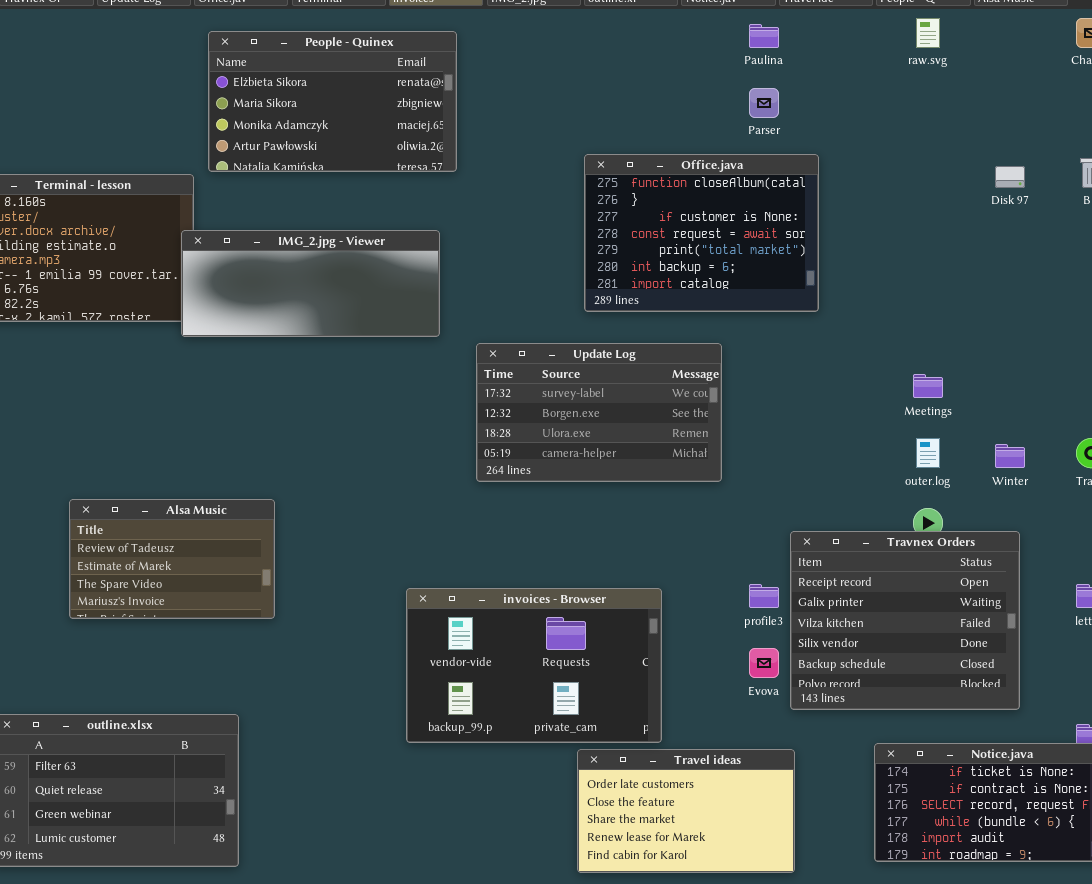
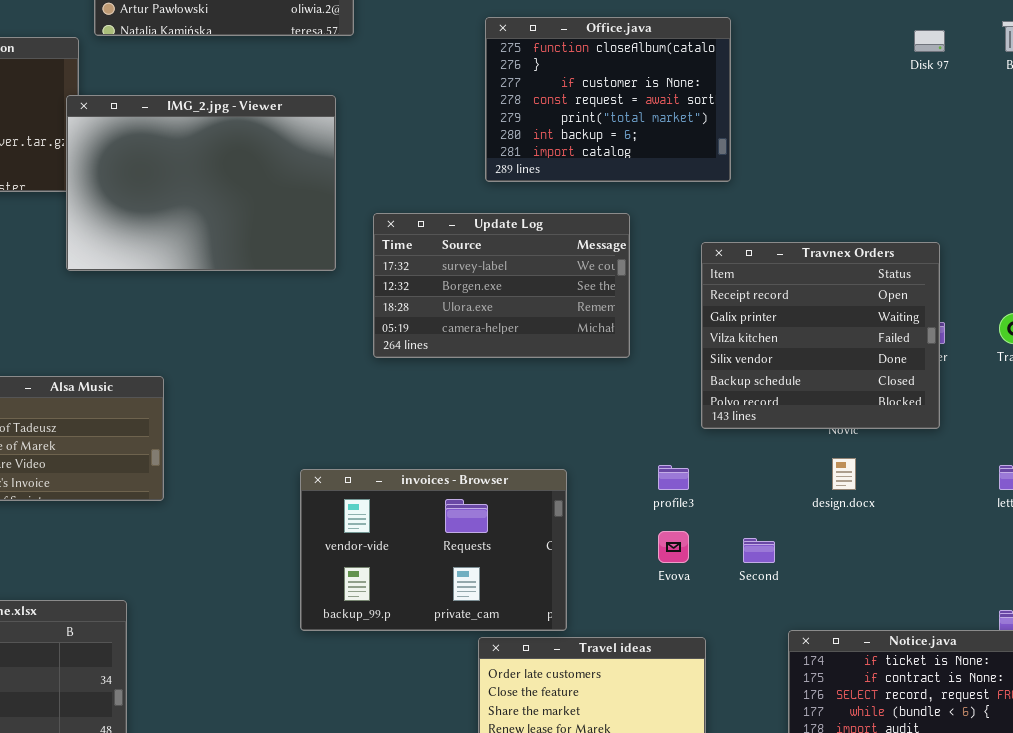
IMG_2.jpg - Viewer: [181,230,440,337] -> [66,95,336,271], resized
Travnex Orders: [790,531,1020,710] -> [701,242,940,429], moved

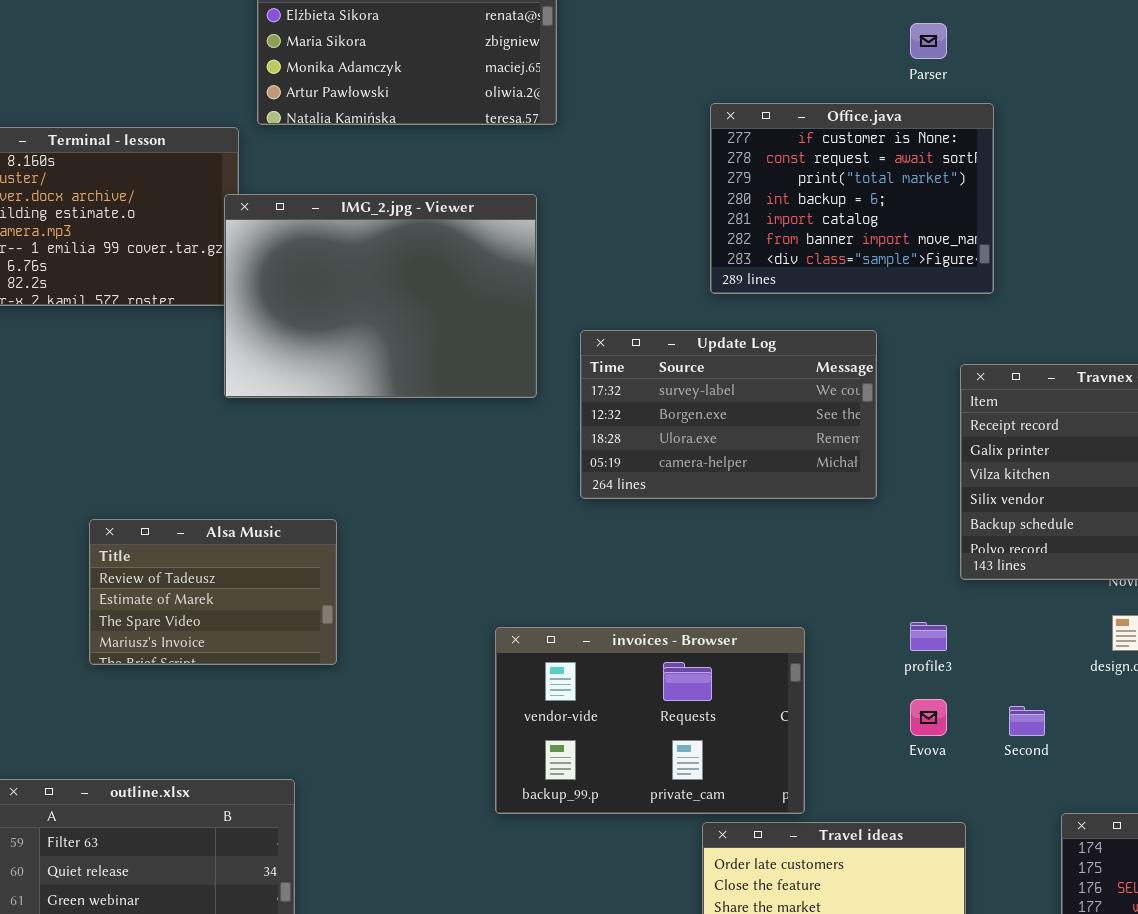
Office.java: [485,17,731,182] -> [710,103,994,294], scrolled down 2 rows

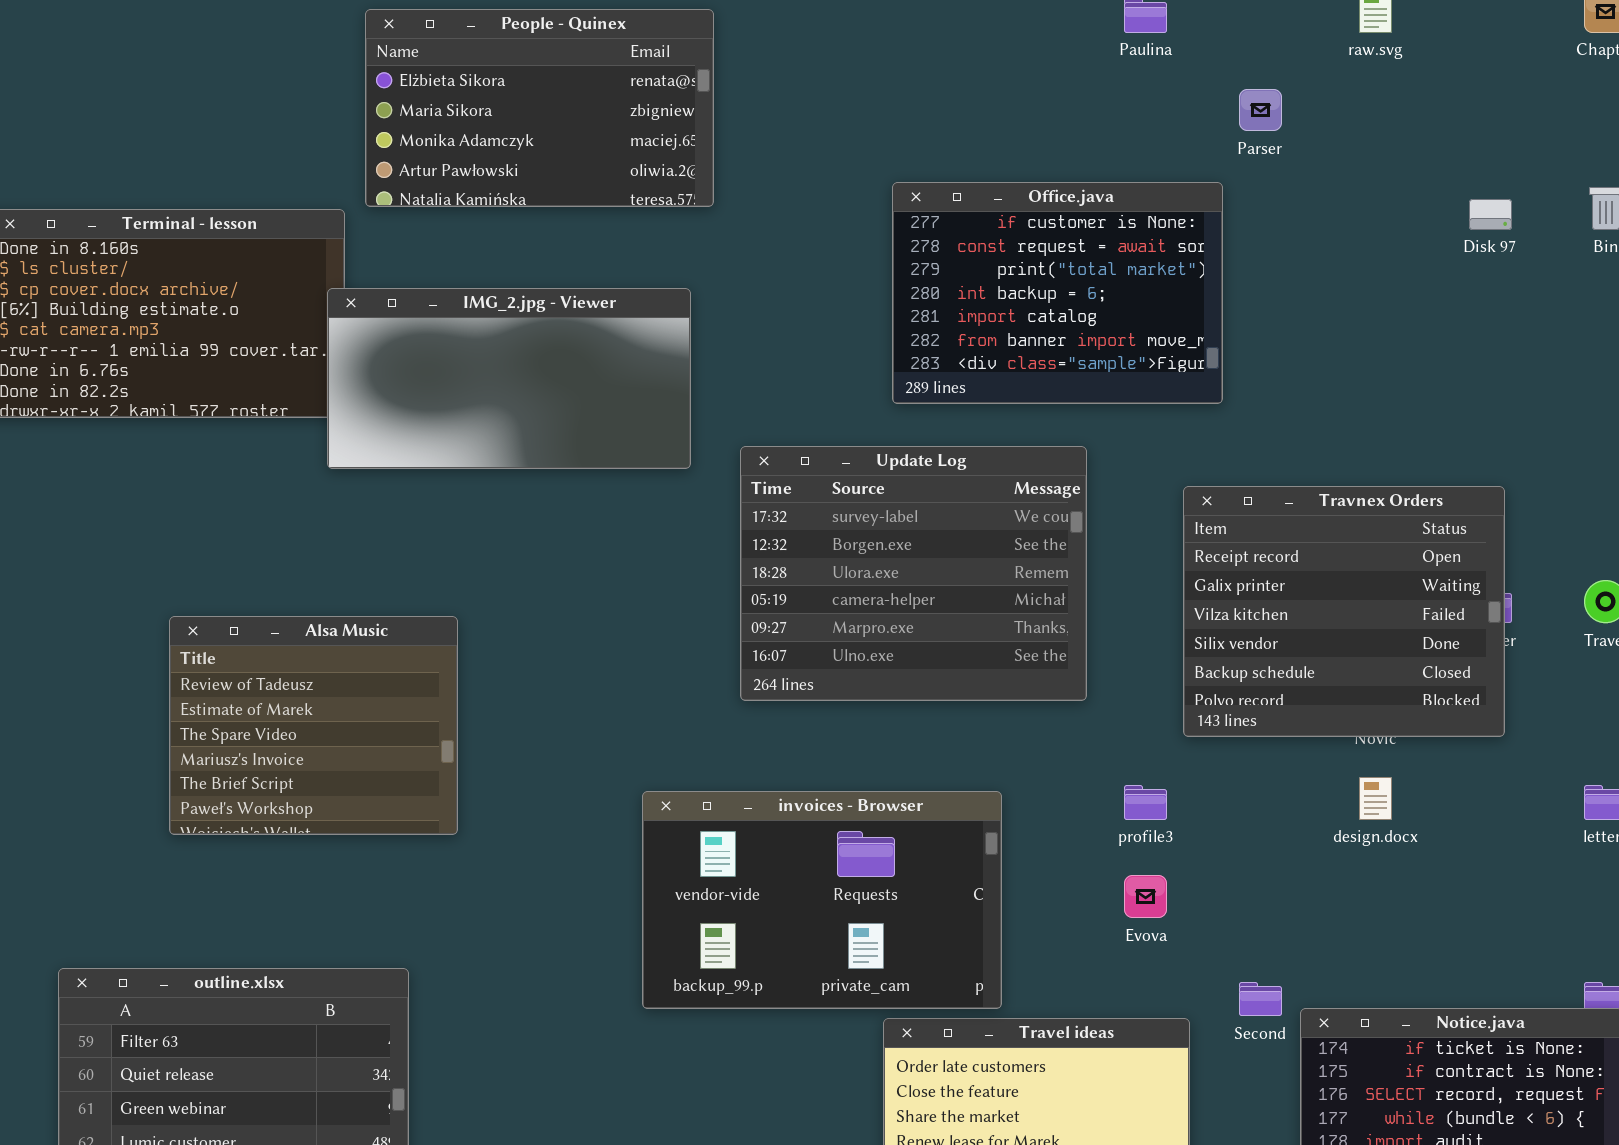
Parser: [910,23,947,59] -> [1239,89,1282,131], moved
IMG_2.jpg - Viewer: [224,194,537,398] -> [327,288,691,469], resized
Update Log: [580,330,877,499] -> [740,446,1087,701], resized
Alsa Music: [89,519,337,665] -> [169,616,458,835], resized
Second: [1009,706,1045,736] -> [1239,982,1282,1016], moved

